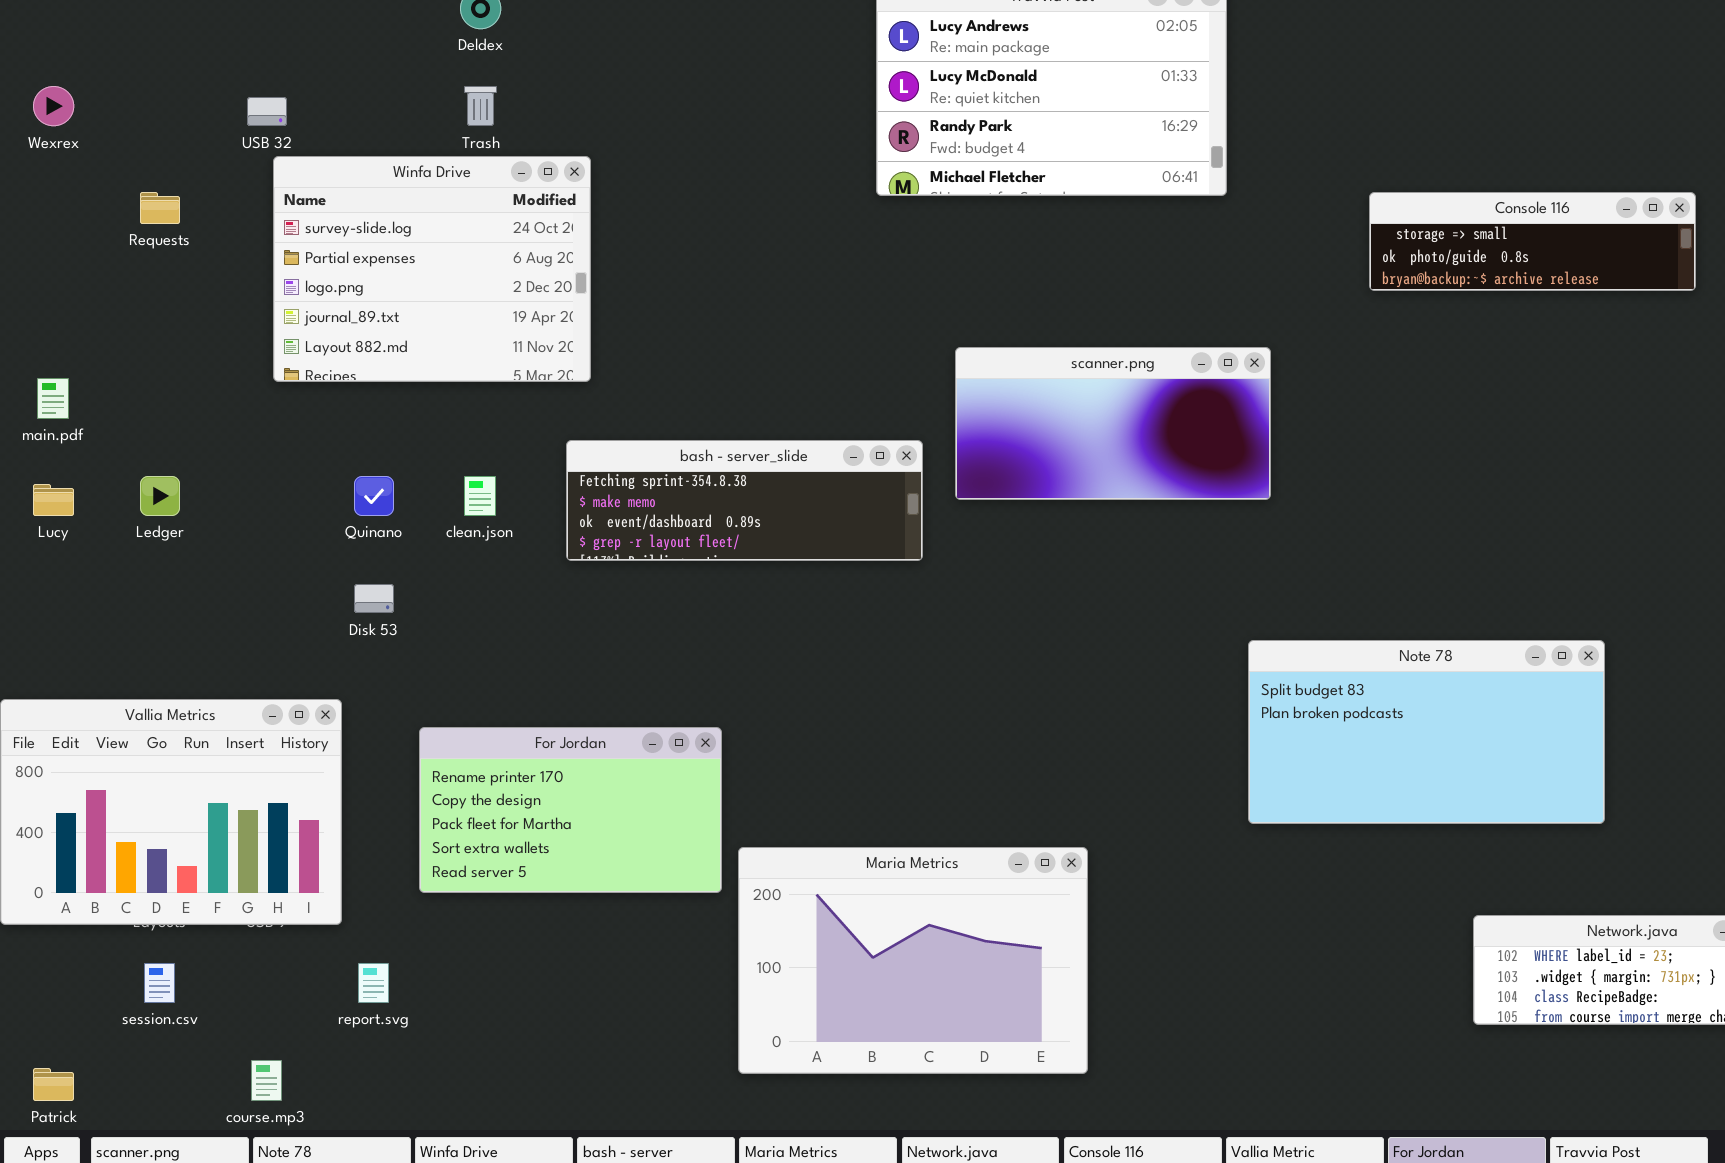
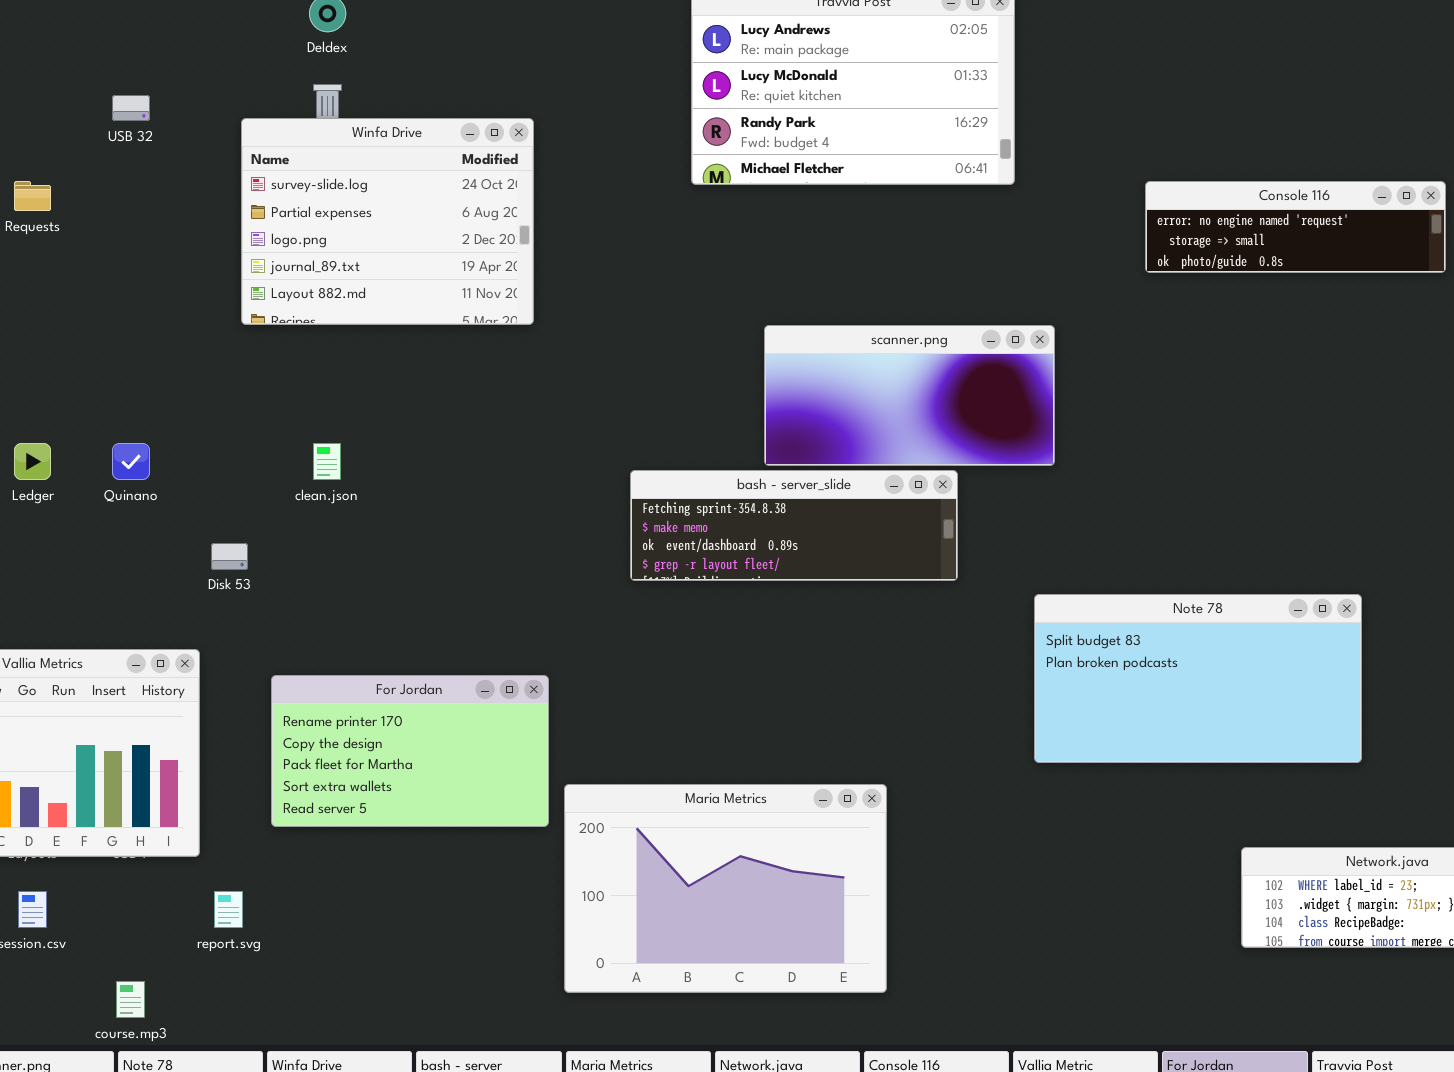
Winfa Drive: [273,156,591,382] -> [241,118,534,325], moved
Console 116: [1369,192,1696,291] -> [1145,181,1446,273], scrolled up 1 row
bash - server_slide: [566,440,923,561] -> [630,470,958,581], moved
Quinano: [354,476,394,516] -> [112,443,150,480], moved

